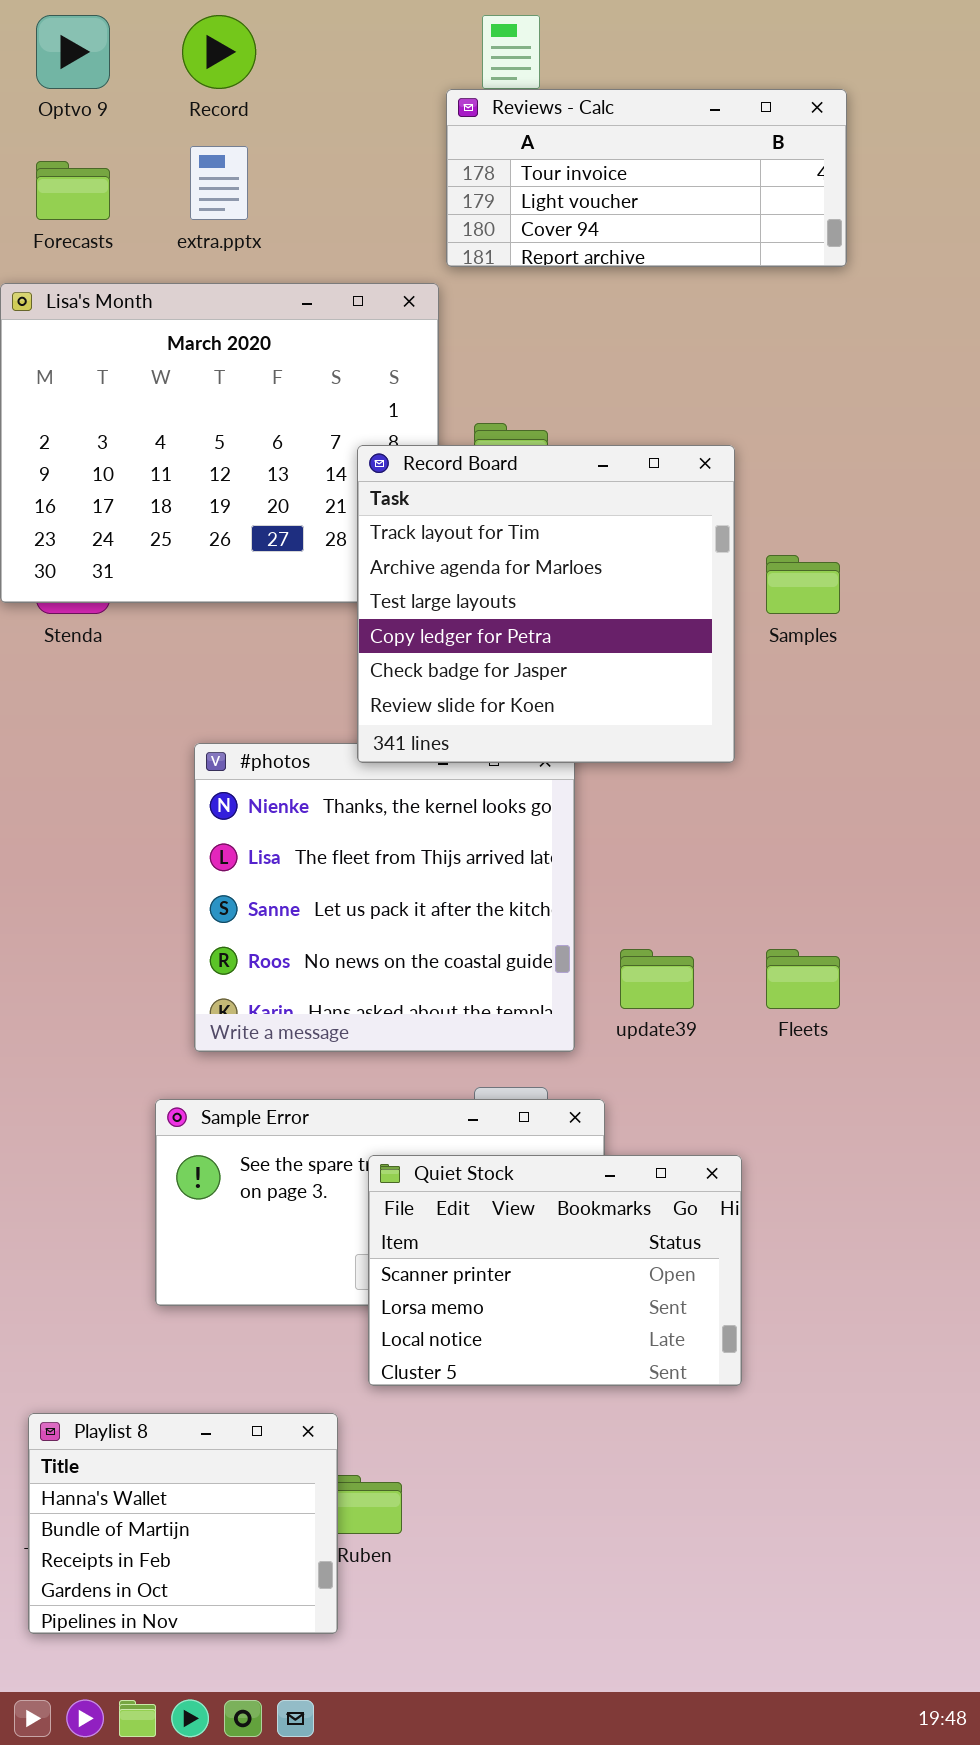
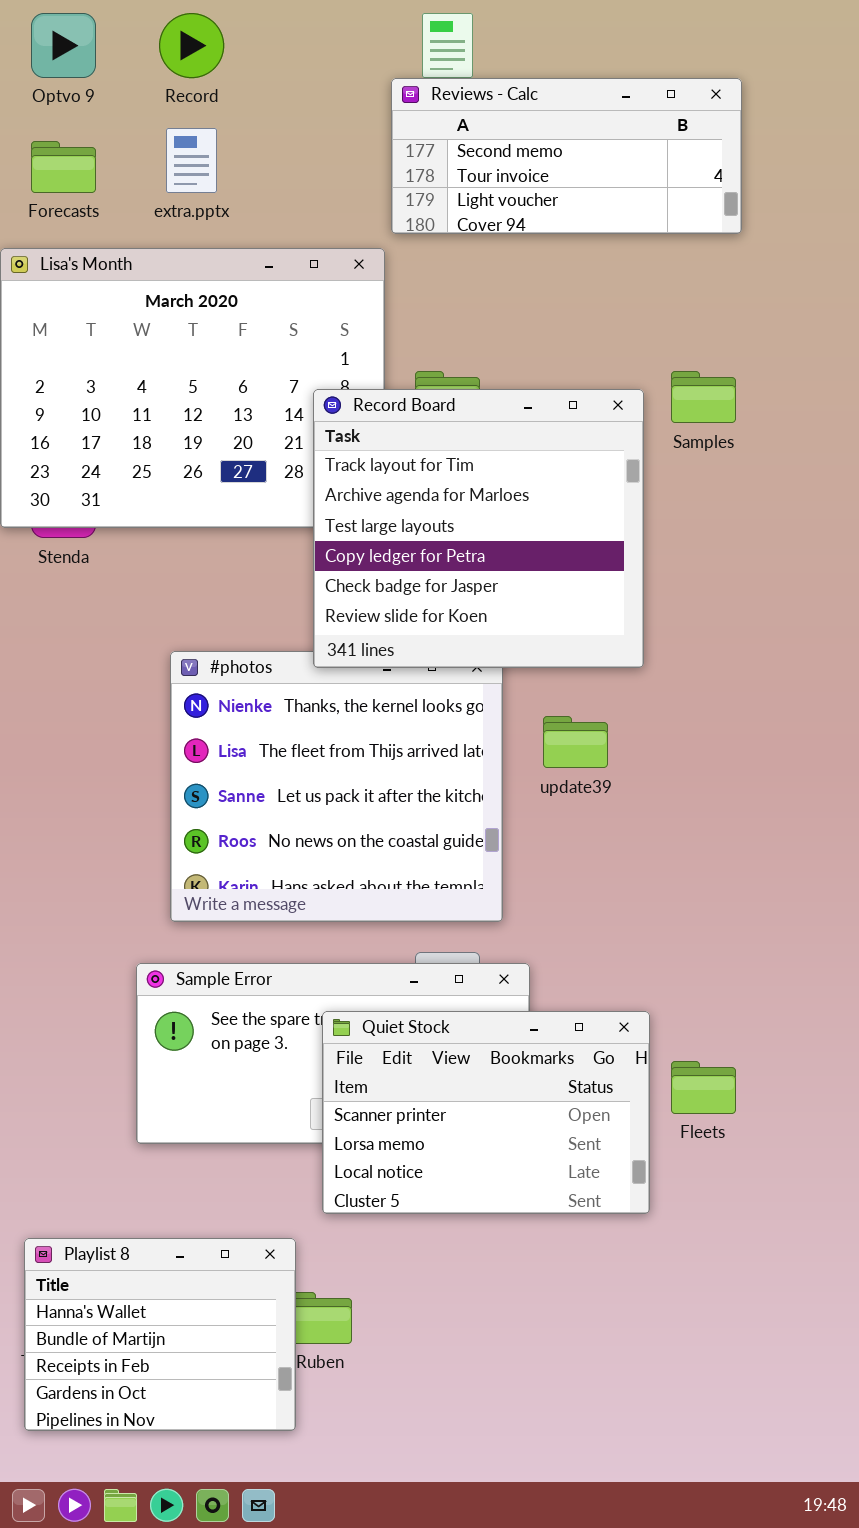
Reviews - Calc: [446,89,847,267] -> [391,78,742,234], scrolled up 1 row
Samples: [766,555,840,614] -> [671,371,736,423], moved
update39: [620,949,694,1009] -> [543,716,608,768], moved
Fleets: [766,949,840,1009] -> [671,1061,736,1114], moved

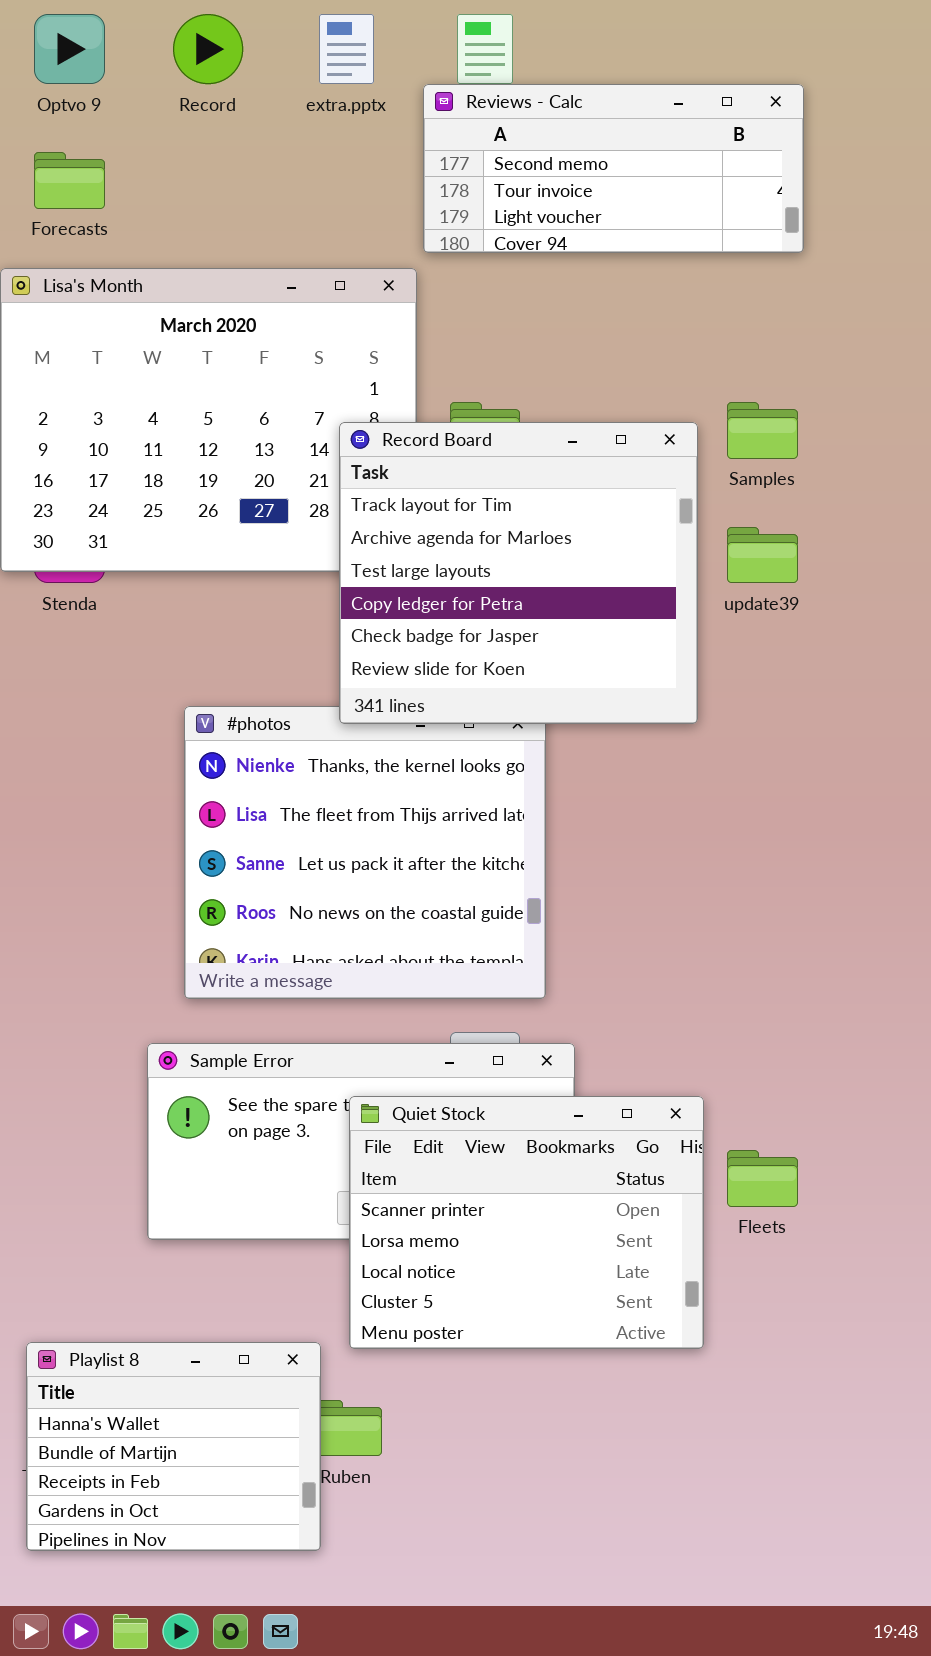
extra.pptx: [166,128,217,193] -> [319,14,374,84], moved
update39: [543,716,608,768] -> [727,527,798,583], moved
Quiet Stock: [322,1011,650,1214] -> [349,1096,704,1349], resized

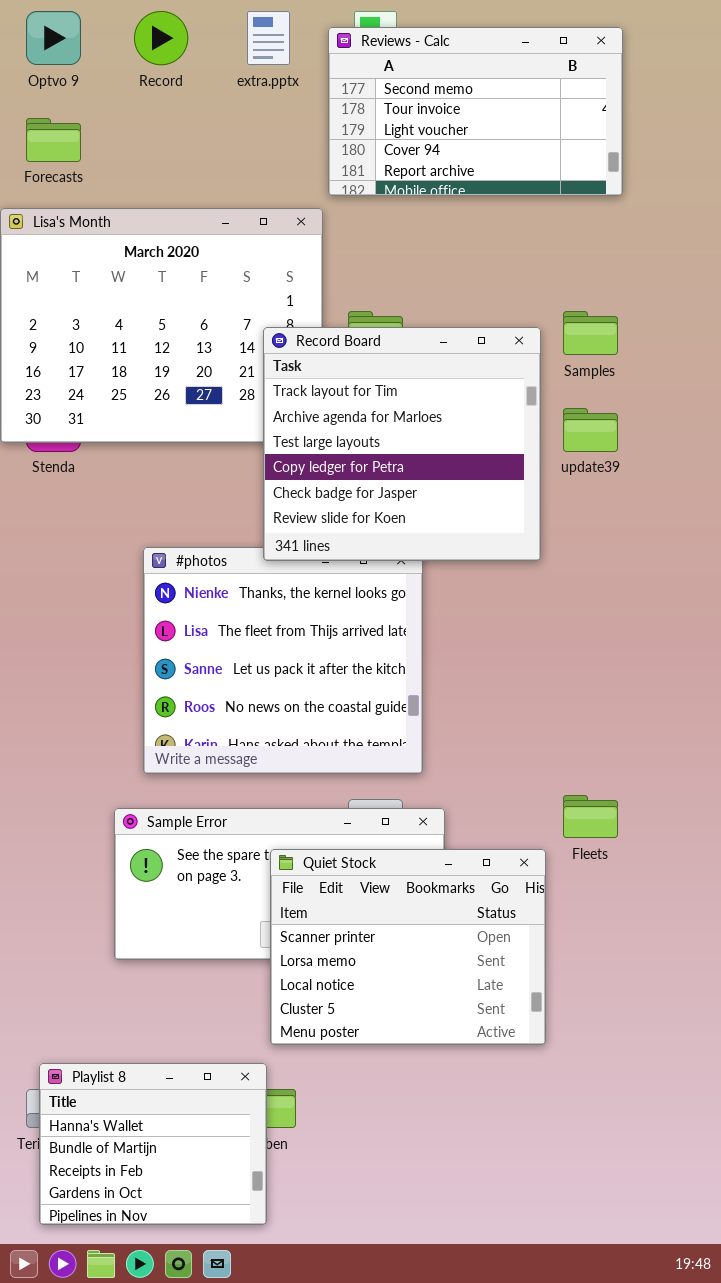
Reviews - Calc: [423,84,804,253] -> [328,27,623,196], resized
Fleets: [727,1150,798,1207] -> [563,795,618,838], moved
Playlist 8: [26,1342,321,1551] -> [39,1063,267,1225], moved

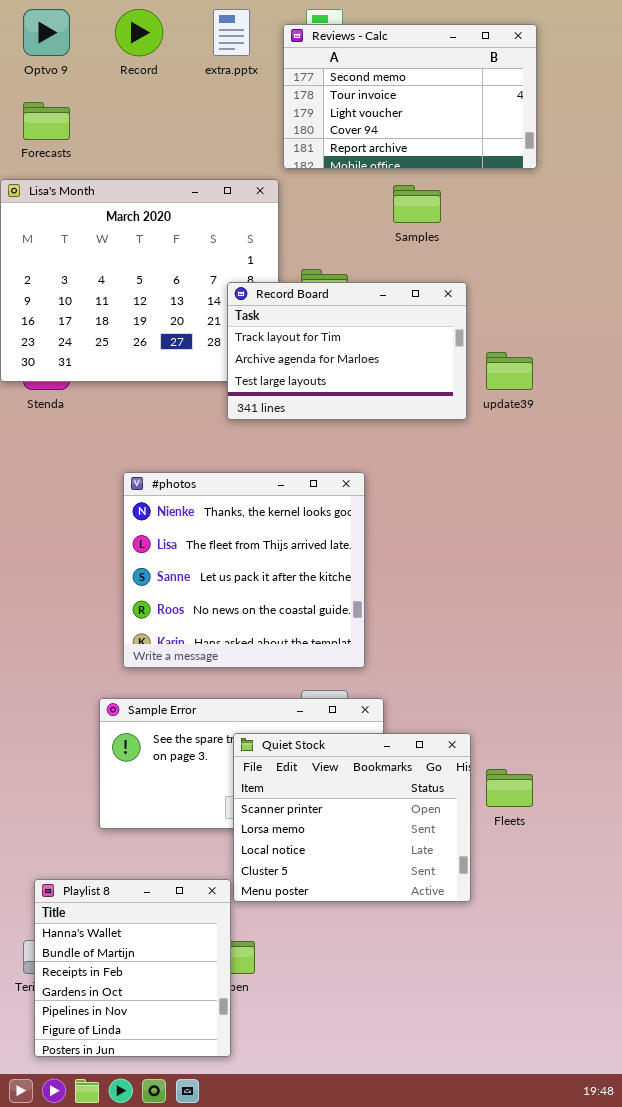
Samples: [563,311,618,355] -> [393,185,441,223], moved
Record Board: [263,327,541,561] -> [227,282,467,420], resized
Fleets: [563,795,618,838] -> [486,769,533,807], moved
Playlist 8: [39,1063,267,1225] -> [34,879,231,1057], resized

